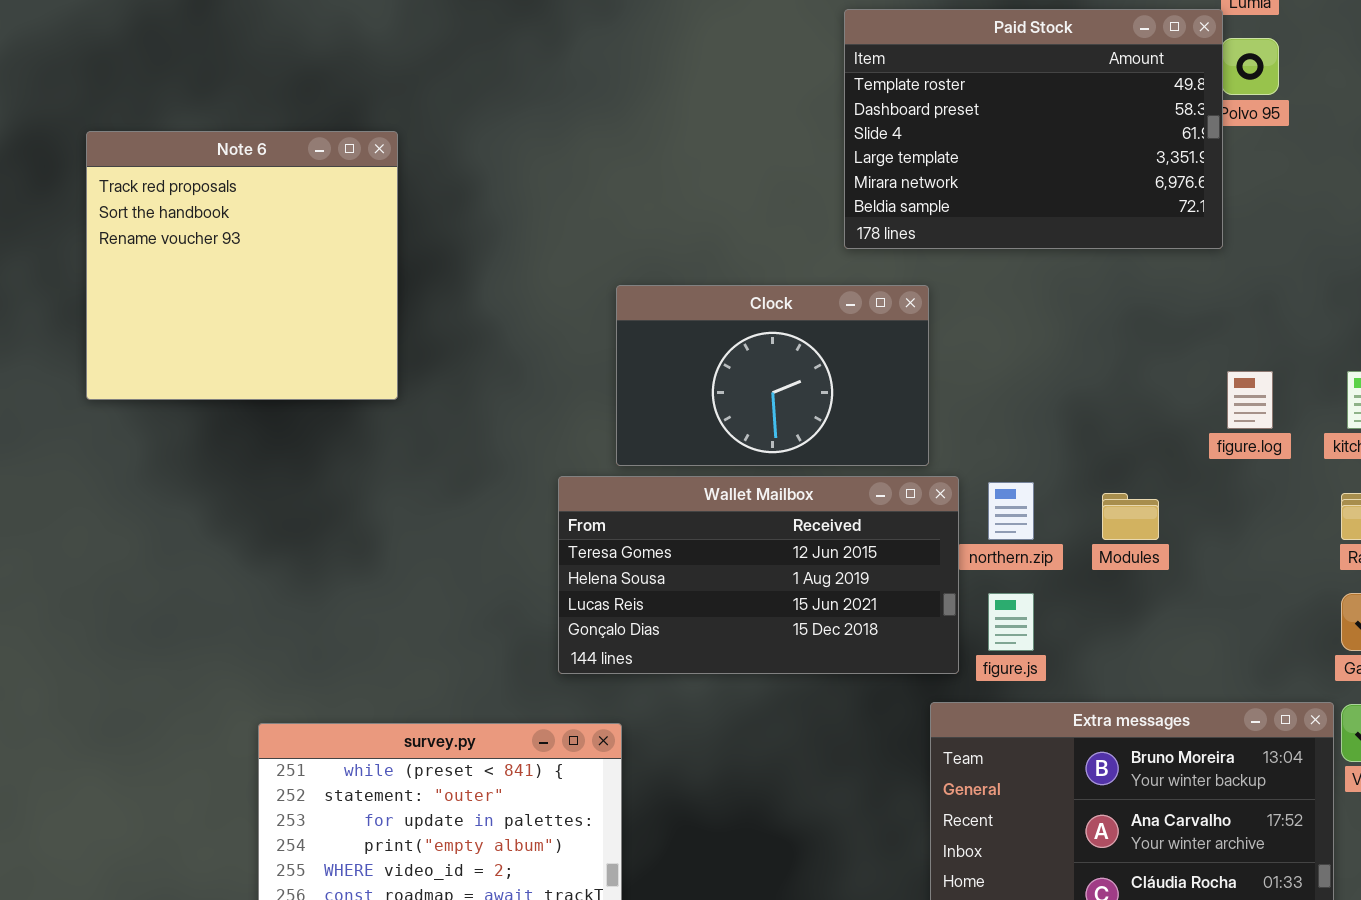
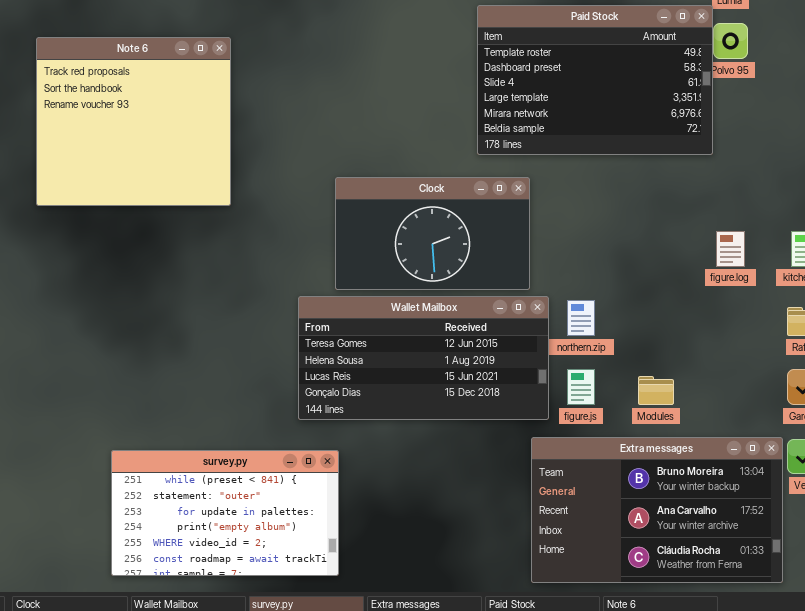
Note 6: [86,131,398,400] -> [36,37,231,206], moved
Modules: [1102,493,1159,540] -> [638,376,674,405], moved

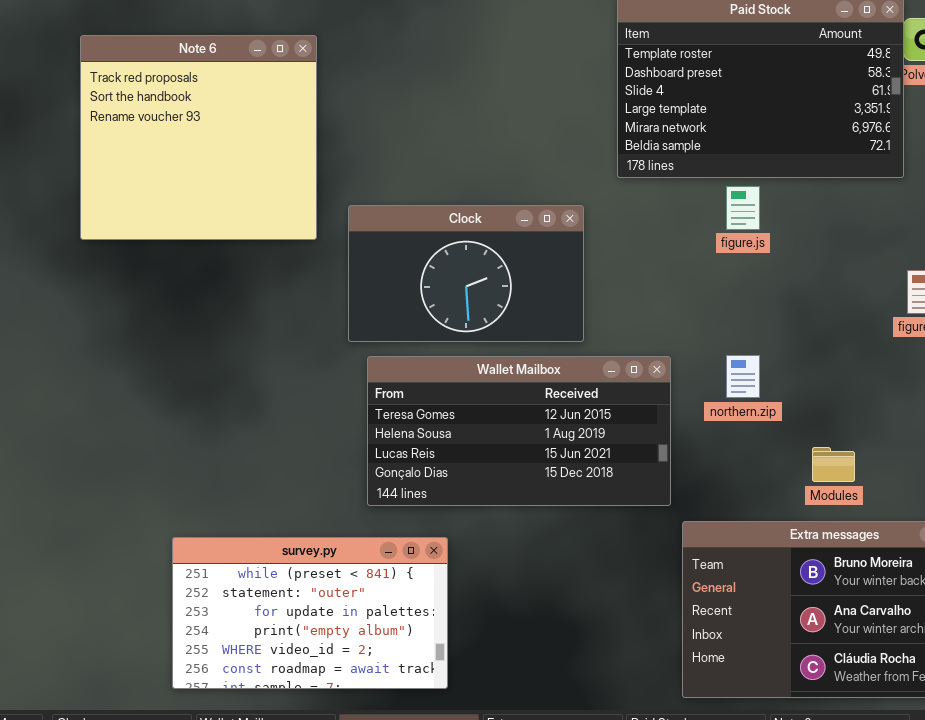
Clock: [335,177,530,290] -> [348,205,584,342], moved
Wallet Mailbox: [298,296,549,420] -> [367,356,671,506], moved
figure.js: [567,369,595,405] -> [726,186,760,230], moved

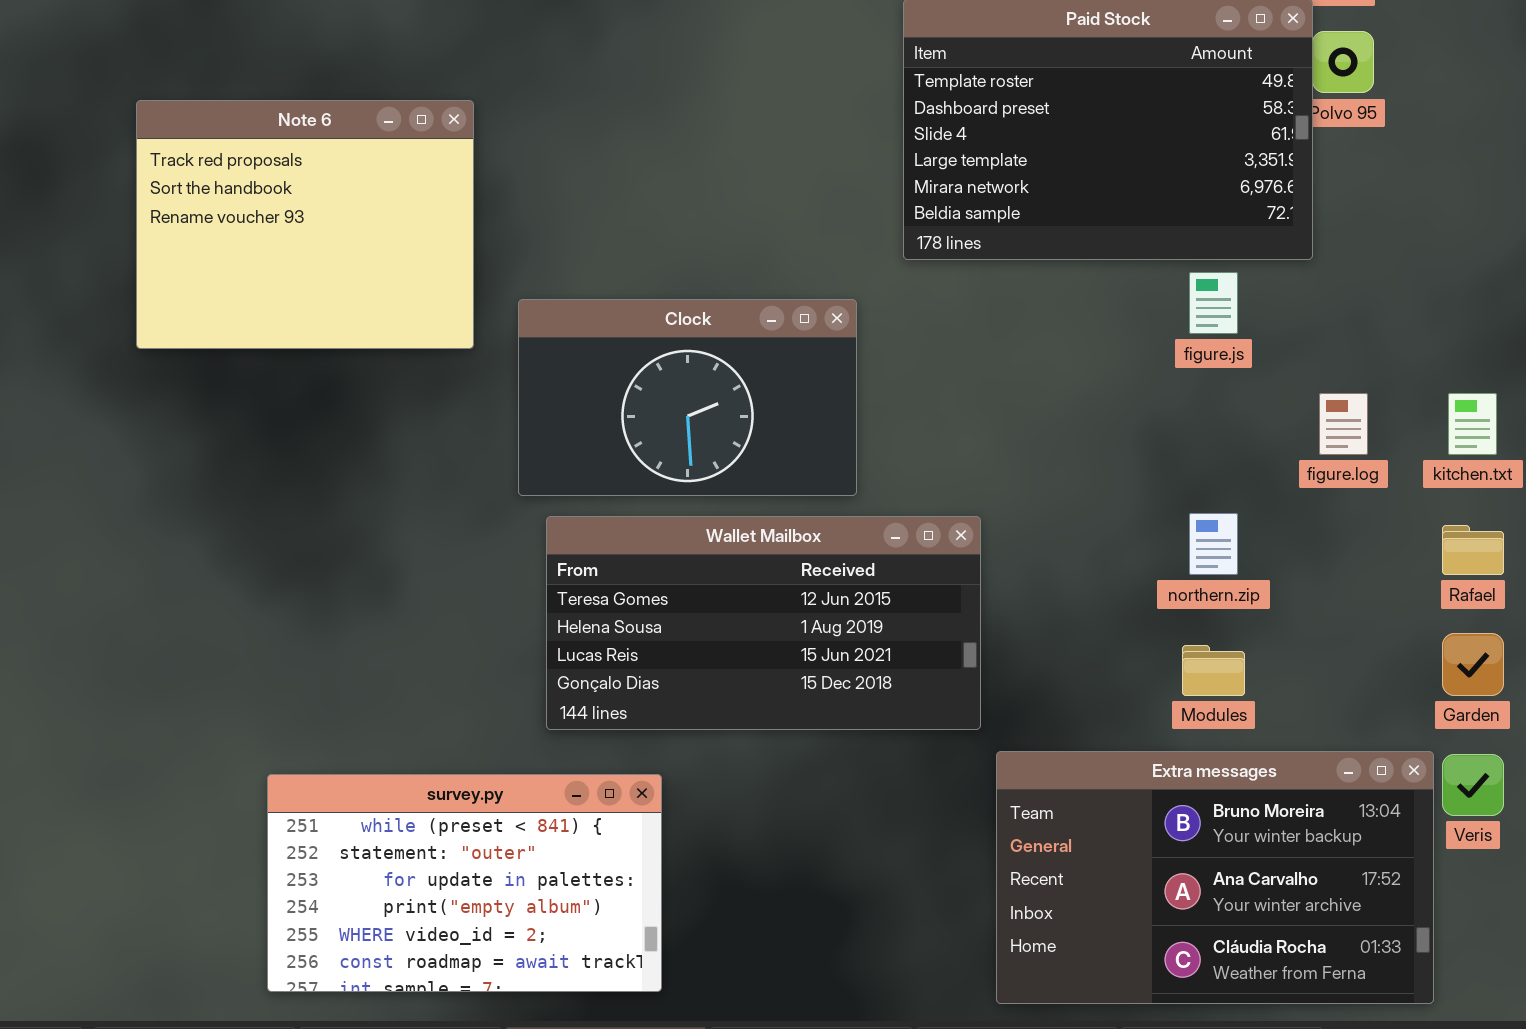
Note 6: [80,35,317,240] -> [136,100,474,349], resized
figure.js: [726,186,760,230] -> [1189,272,1238,334], moved
northern.zip: [726,355,760,398] -> [1189,513,1238,575], moved

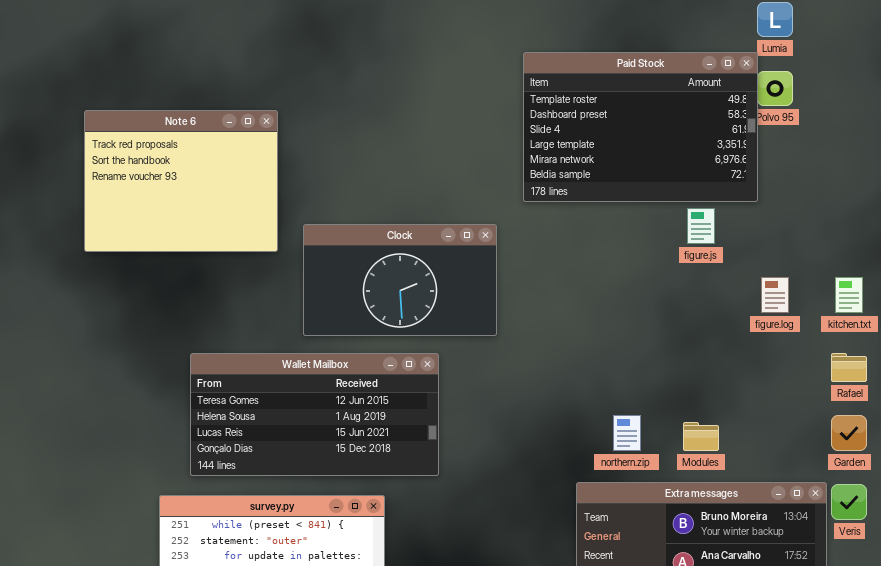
northern.zip: [1189,513,1238,575] -> [613,415,641,451], moved
Wallet Mailbox: [546,516,981,730] -> [190,353,439,476], moved

